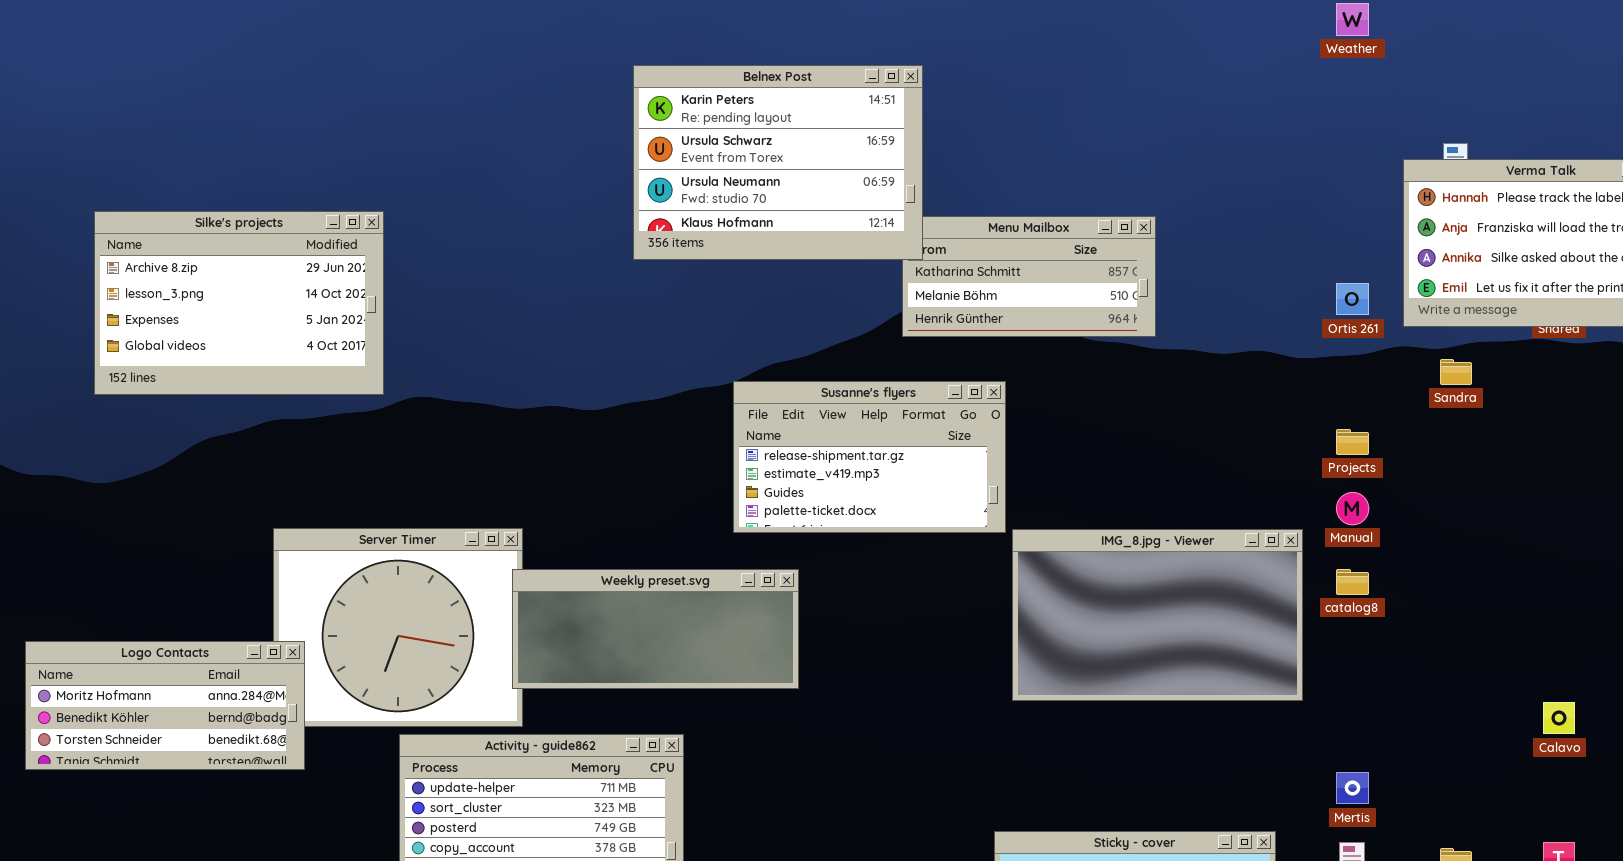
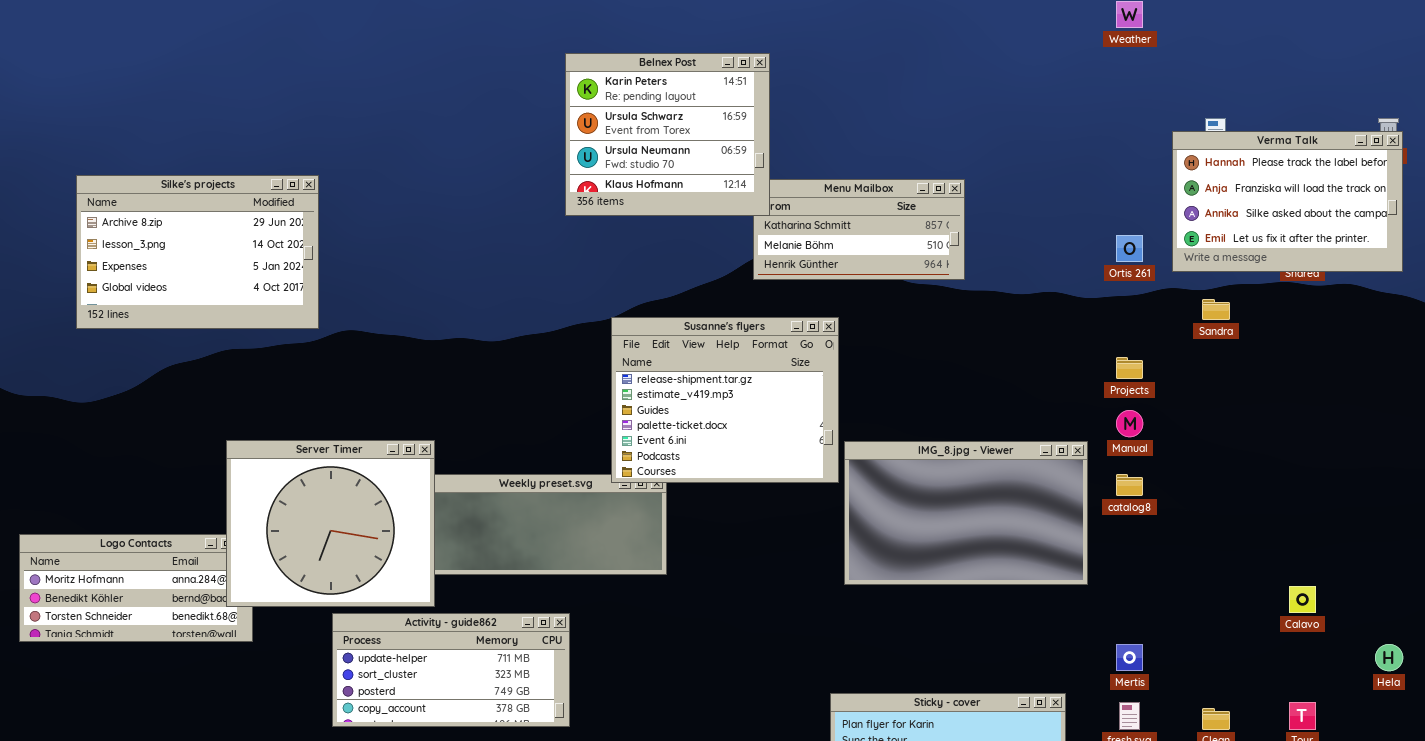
Belnex Post: [633,65,923,260] -> [565,53,770,216], resized
Susanne's flyers: [733,381,1006,533] -> [611,317,839,483], resized
Server Timer: [273,528,523,727] -> [226,440,435,607], raised

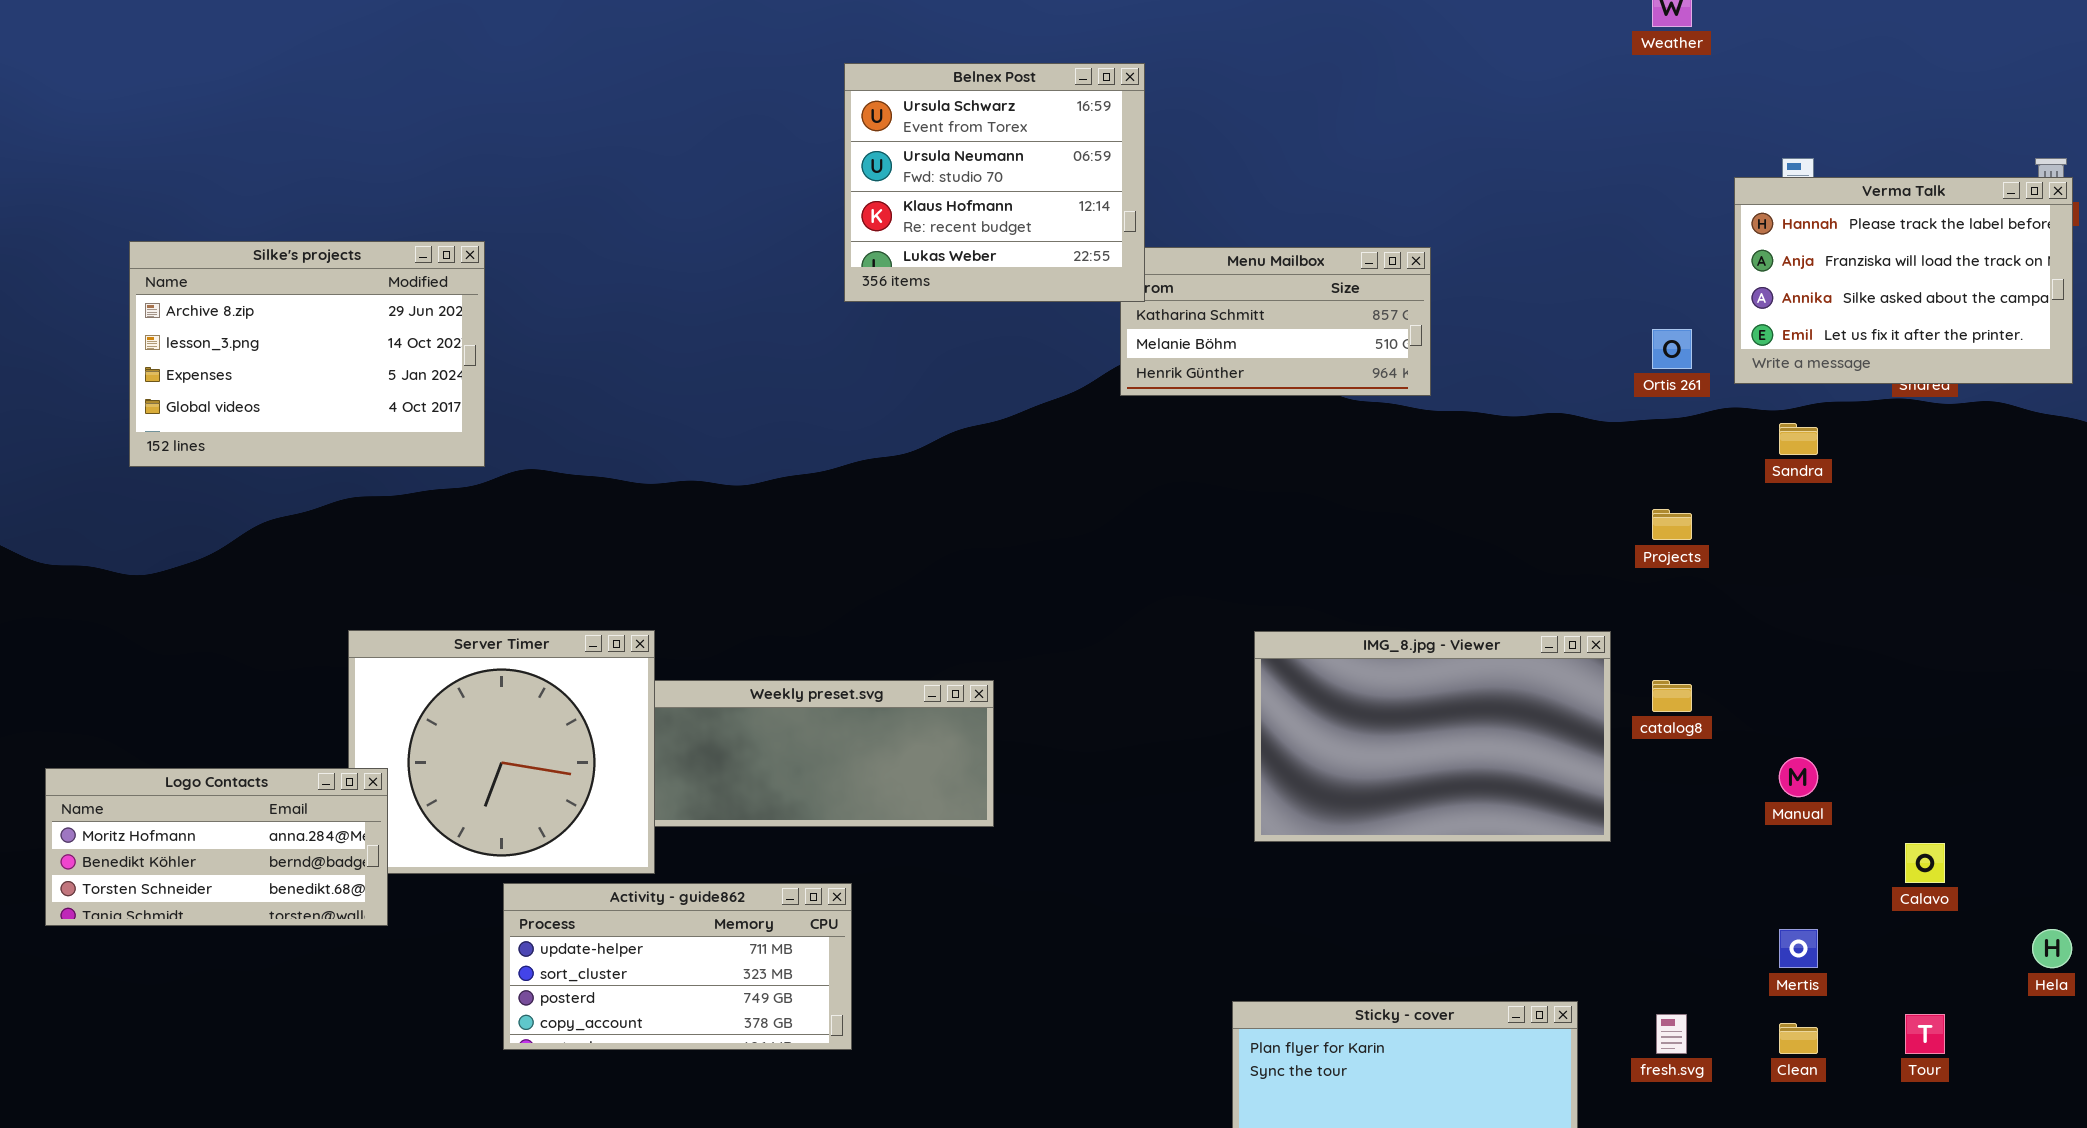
Belnex Post: [565,53,770,216] -> [844,63,1145,302], scrolled down 1 row
Susanne's flyers: [611,317,839,483] -> none, closed
Manual: [1116,410,1143,437] -> [1779,757,1818,797], moved
Logo Contacts: [19,534,253,642] -> [45,768,388,926], raised
Mertis: [1116,644,1143,671] -> [1779,929,1818,968], moved

